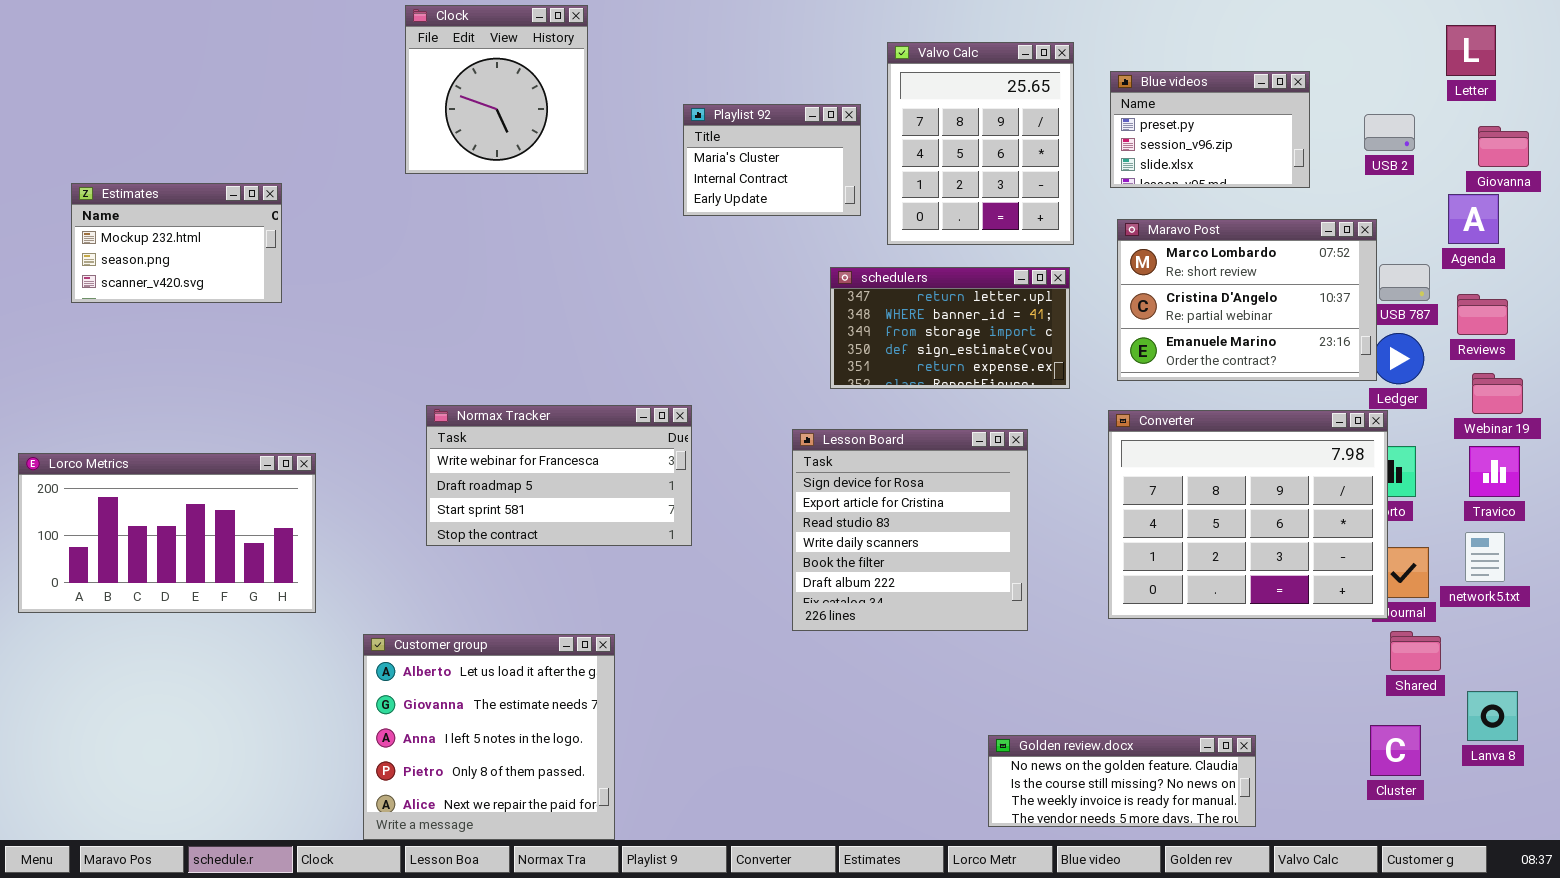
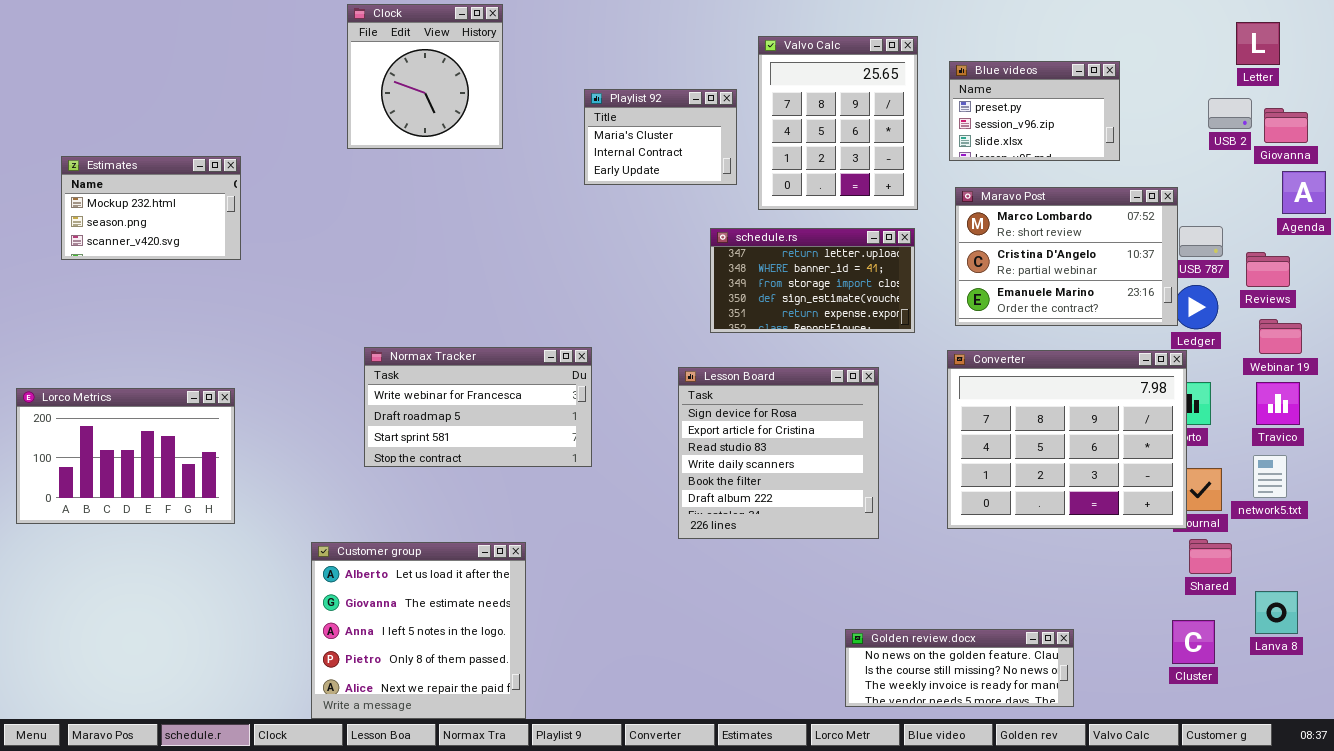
USB 2: [1364,114,1415,151] -> [1208,98,1252,129], moved
Agenda: [1448,194,1499,244] -> [1282,171,1326,214], moved
Lorco Metrics: [18,453,316,613] -> [16,388,235,524], resized

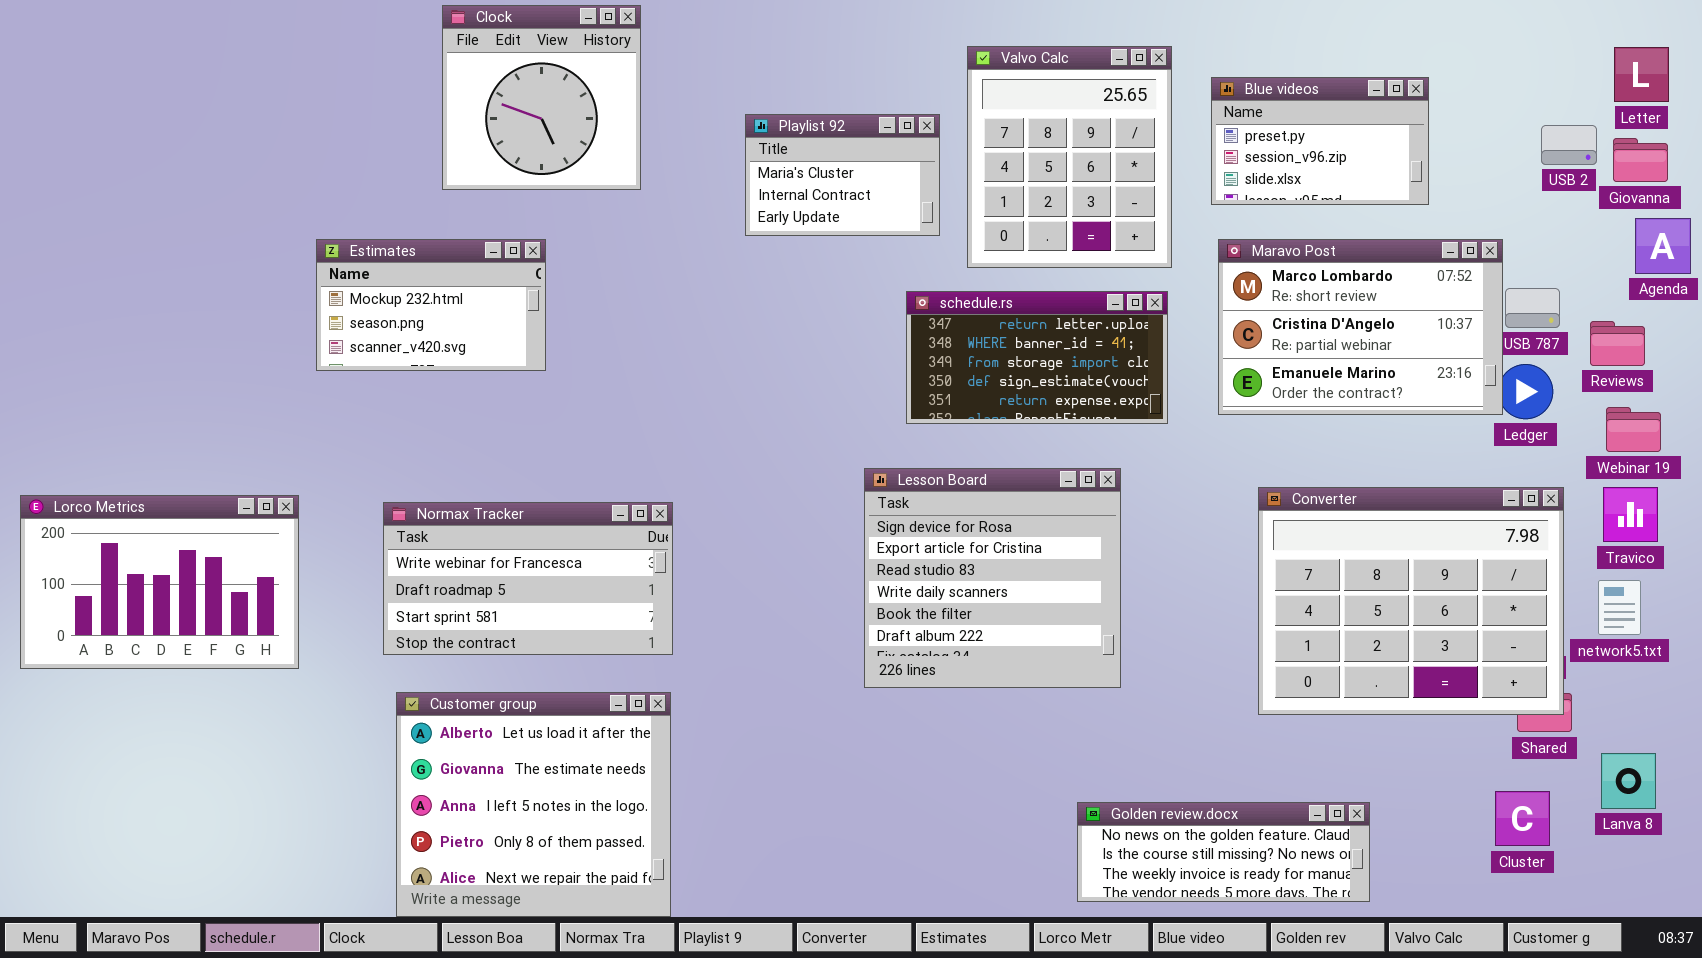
Letter: [1236,22,1280,65] -> [1614,47,1669,102], moved
Estimates: [61,156,241,260] -> [316,239,546,371], moved
Normax Tracker: [364,347,592,467] -> [383,502,673,655], moved
Converter: [947,350,1187,529] -> [1258,487,1564,715], moved

